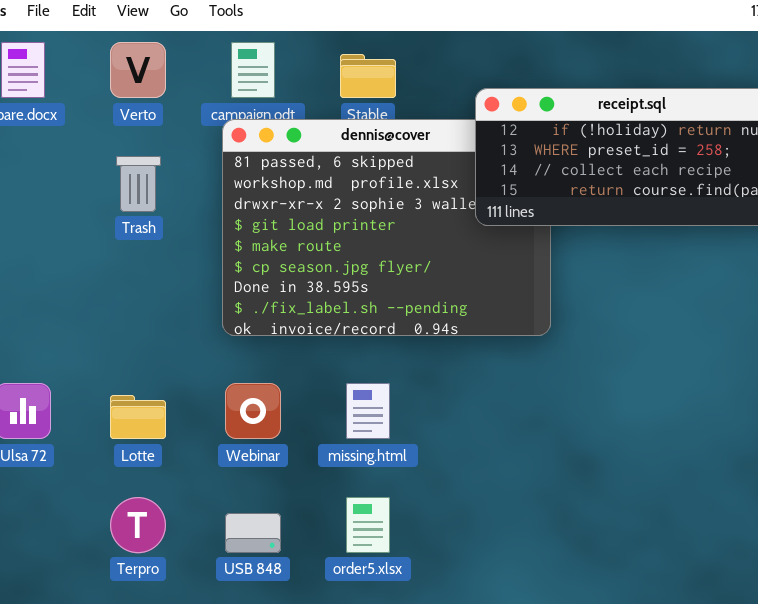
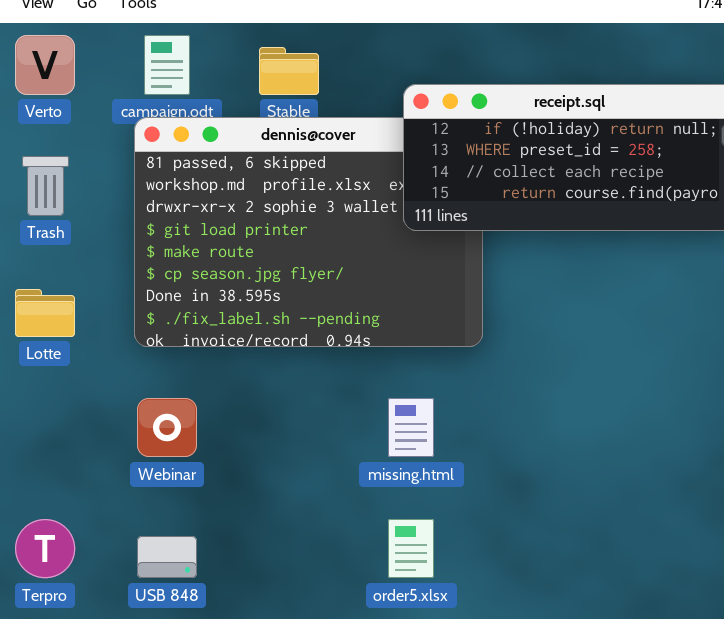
missing.html: [346,383,390,439] -> [388,398,434,457], moved
Lotte: [110,395,166,439] -> [15,289,75,337], moved
order5.xlsx: [346,497,390,553] -> [388,519,434,578], moved

